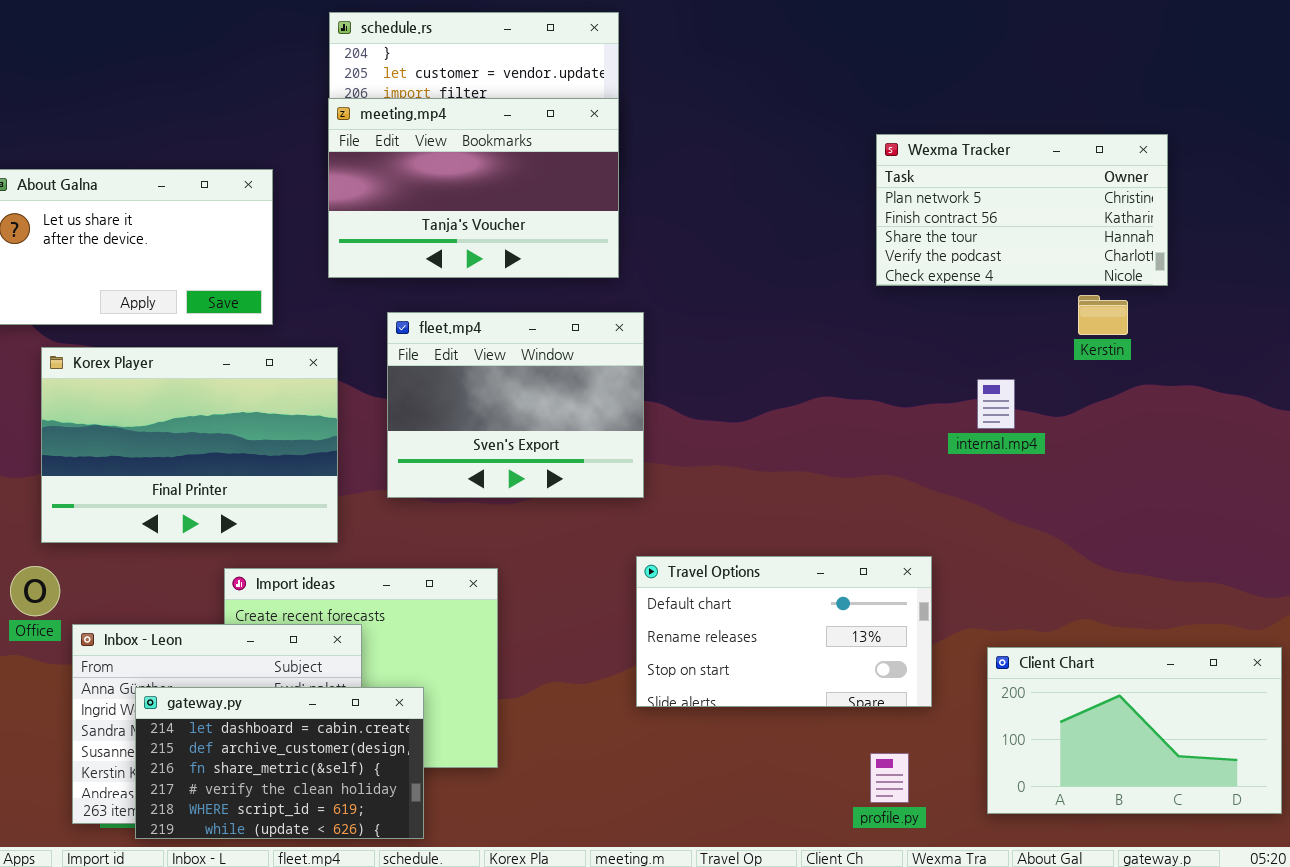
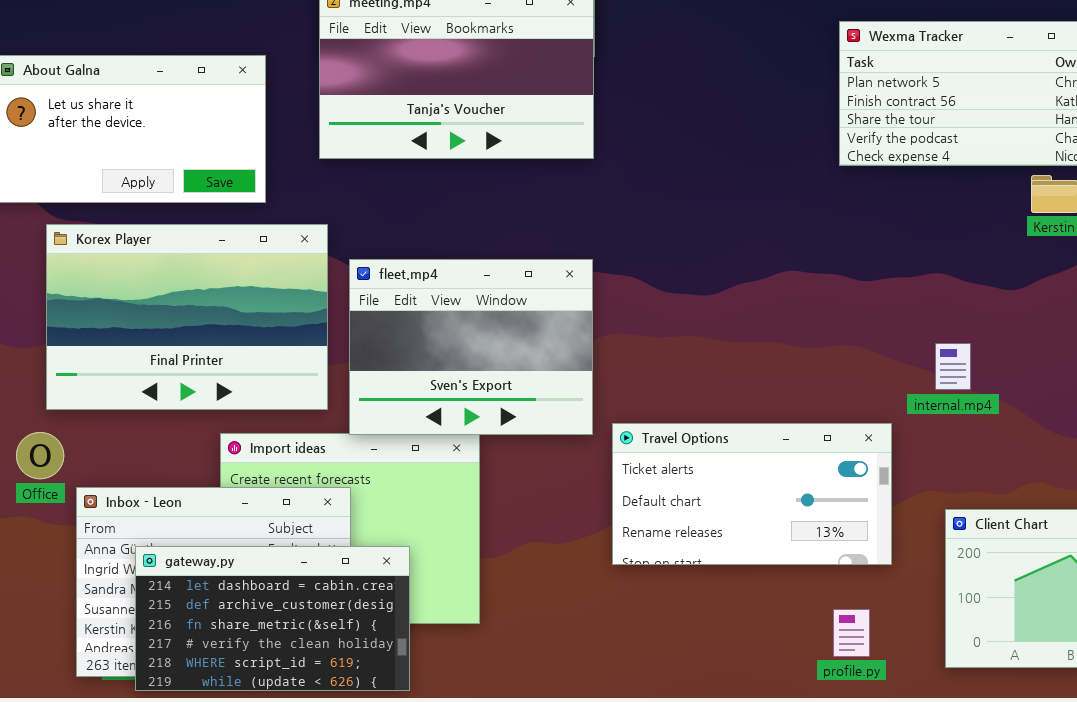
fleet.mp4: [387,312,644,498] -> [349,259,593,435], moved
internal.mp4: [977,379,1015,429] -> [935,343,971,390], moved
Travel Options: [636,556,932,707] -> [612,423,892,565], scrolled up 1 row

